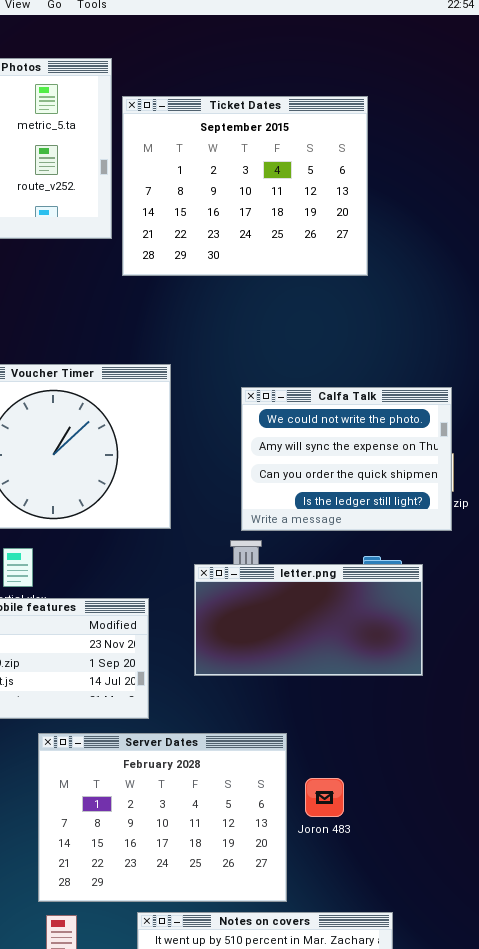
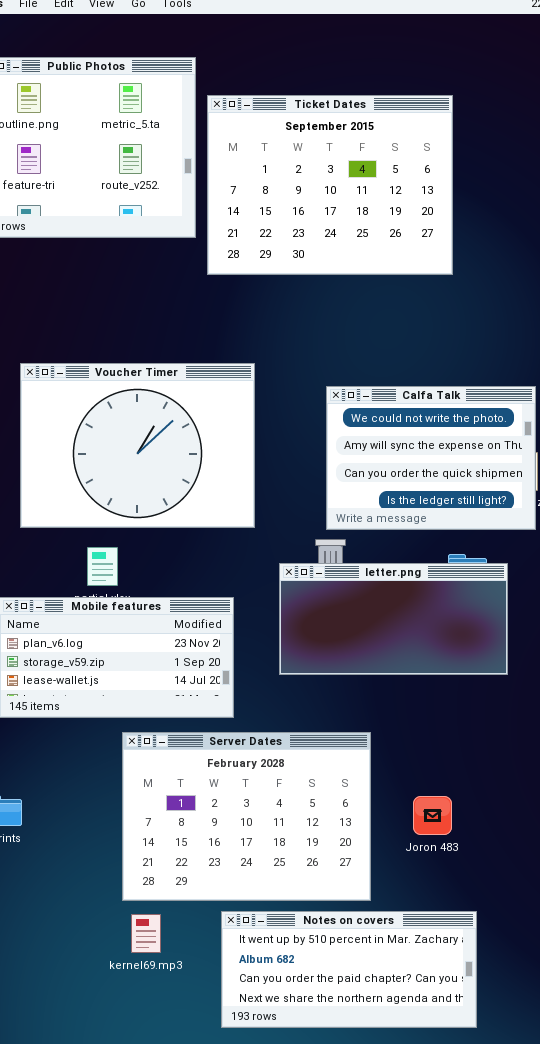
Joron 483: [305,778,344,817] -> [413,796,452,835], moved

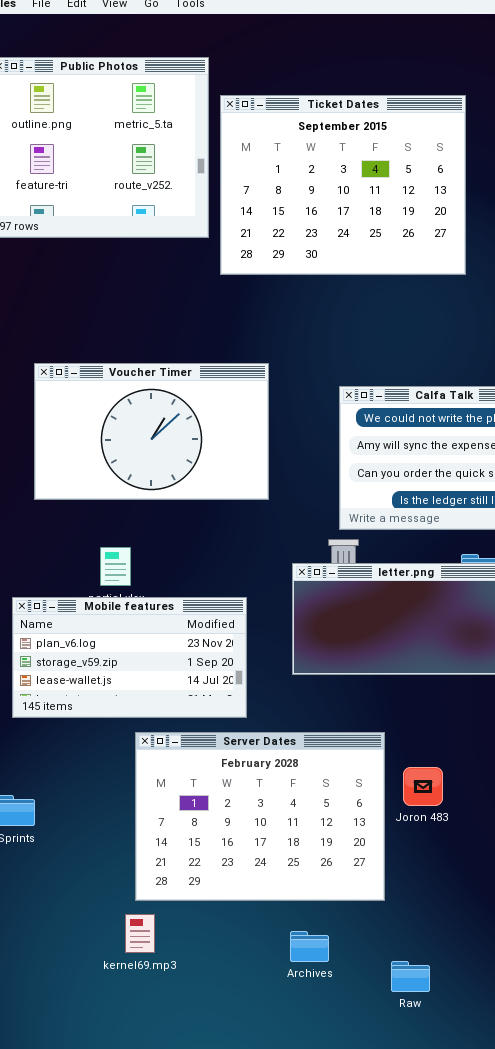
Voucher Timer: [20,363,255,528] -> [34,363,269,500], resized
Joron 483: [413,796,452,835] -> [403,767,443,806], moved
Notes on covers: [221,911,477,1028] -> none, closed
kernel69.mp3: [131,914,161,953] -> [125,914,155,953], moved

